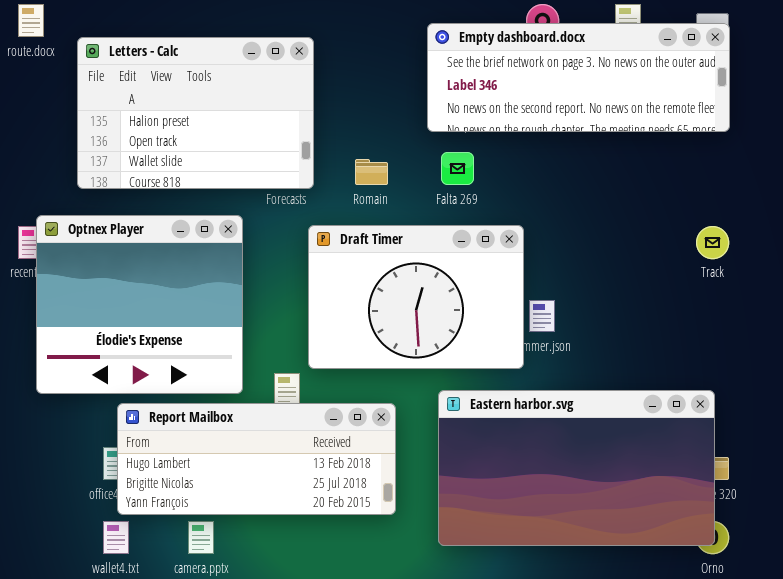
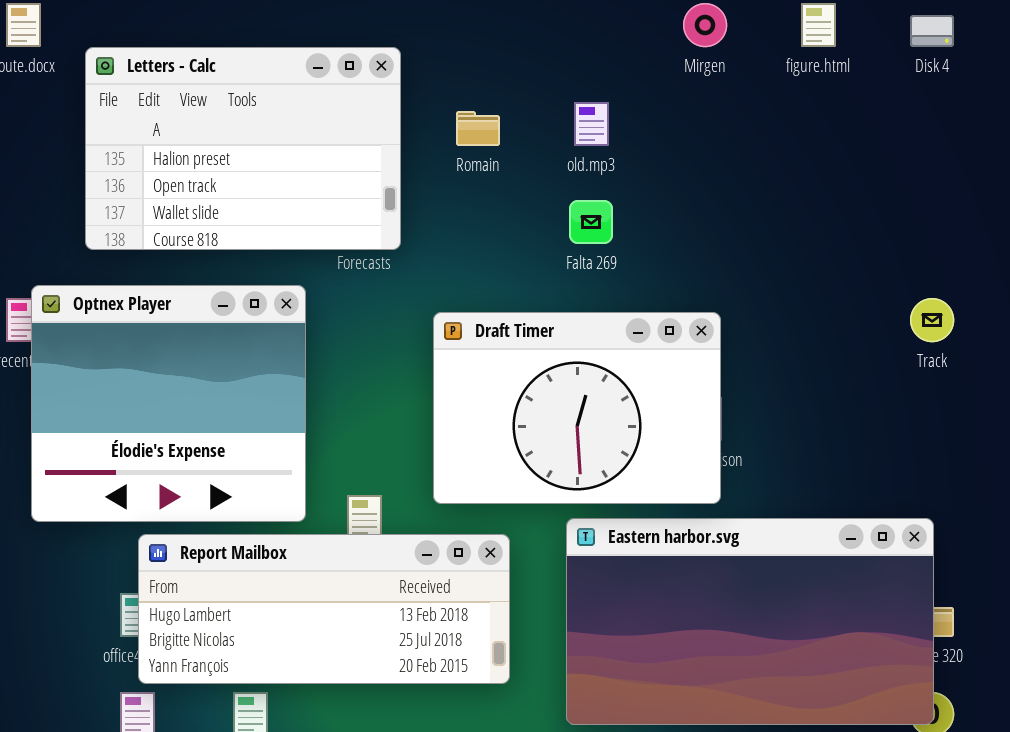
Empty dashboard.docx: [427,23,730,132] -> none, closed
Romain: [355,159,388,185] -> [456,111,500,146], moved
Draft Timer: [308,225,524,369] -> [433,312,721,504], moved

